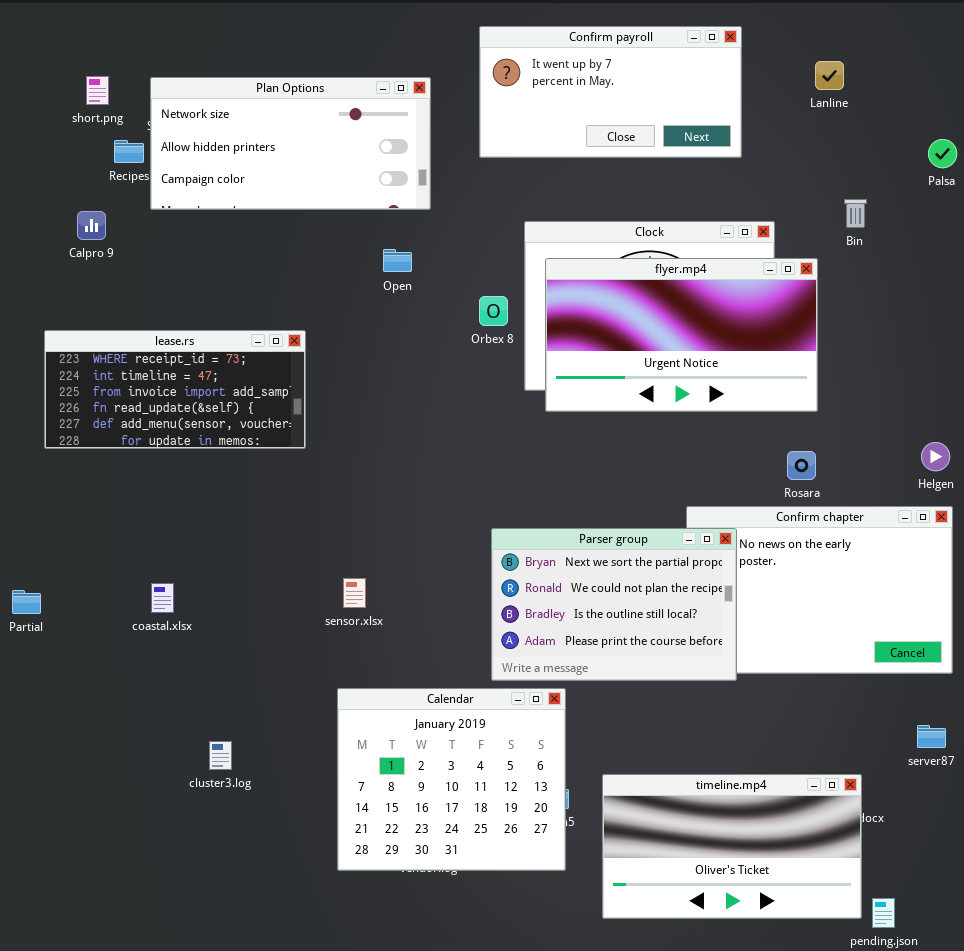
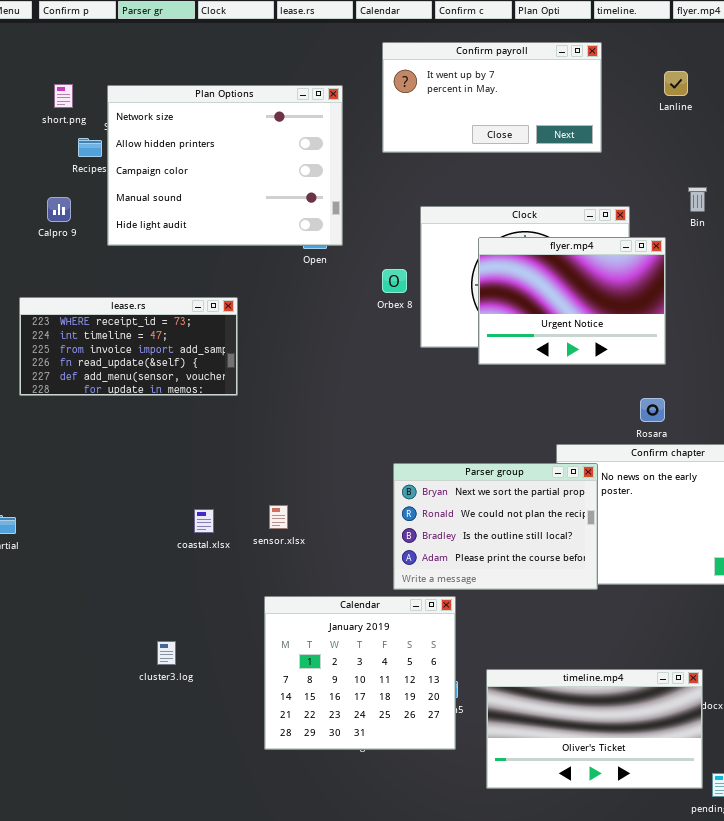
Plan Options: [150,77,431,210] -> [107,85,343,246], resized
flyer.mp4: [545,258,818,412] -> [478,237,666,365], resized
coastal.xlsx: [151,583,174,613] -> [194,509,214,533], moved

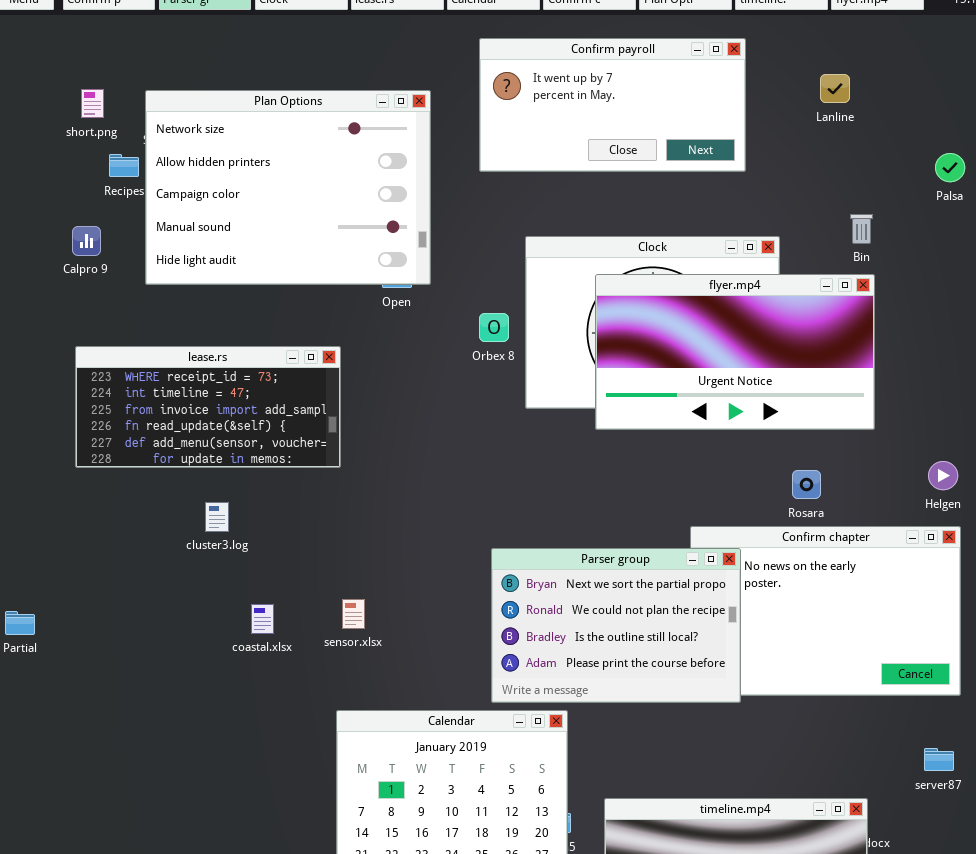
flyer.mp4: [478,237,666,365] -> [595,274,875,430], resized
lease.rs: [19,297,238,396] -> [75,346,341,468], moved
cluster3.log: [157,641,176,665] -> [205,502,229,532], moved

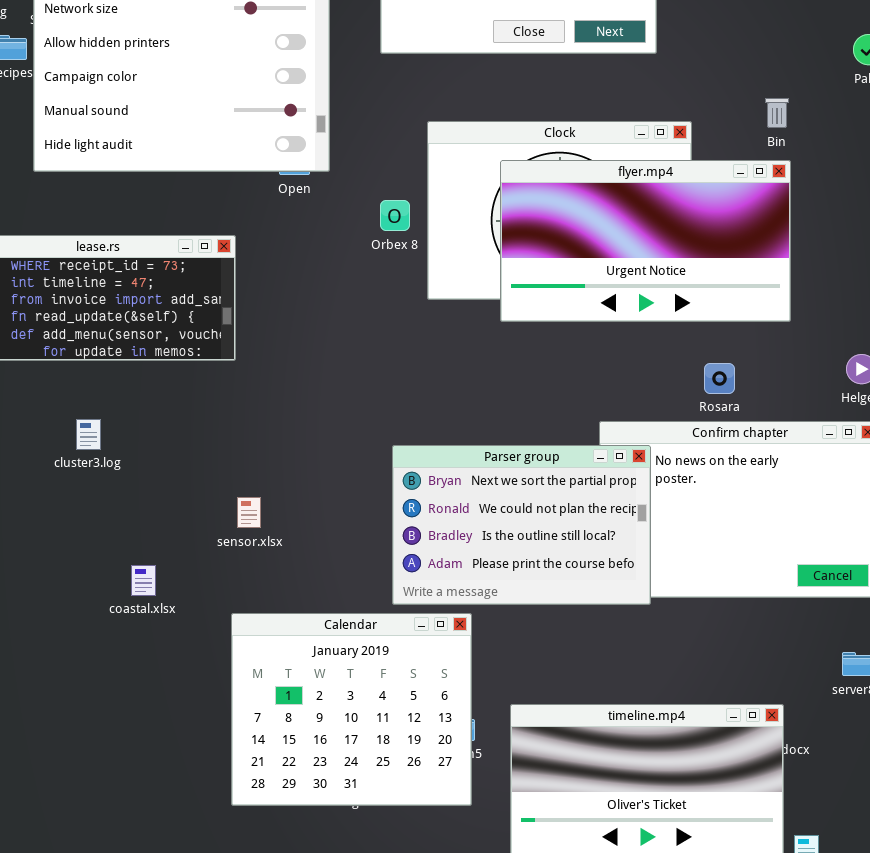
cluster3.log: [205,502,229,532] -> [76,419,101,450], moved
coastal.xlsx: [251,604,274,634] -> [131,565,156,596], moved

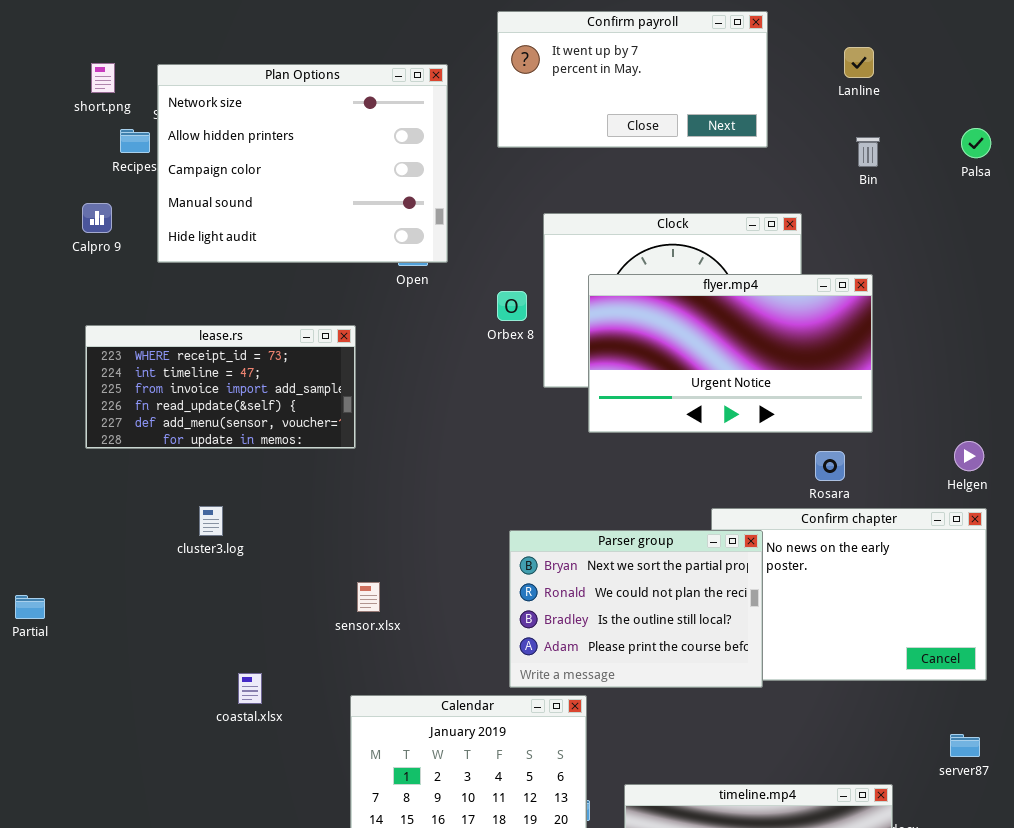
Bin: [765,98,789,128] -> [856,137,880,167], moved
flyer.mp4: [500,160,791,322] -> [588,274,873,433], moved
coastal.xlsx: [131,565,156,596] -> [238,673,262,704], moved

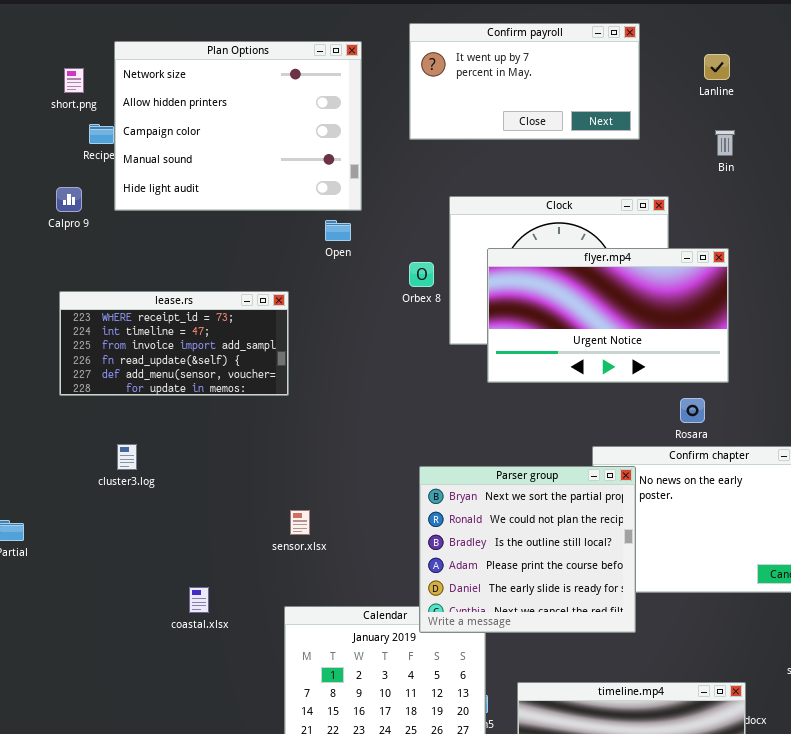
Plan Options: [157,64,448,263] -> [114,41,362,211], moved
cluster3.log: [199,506,223,536] -> [117,444,137,470], moved
Parser group: [509,530,763,688] -> [419,466,636,633], resized

